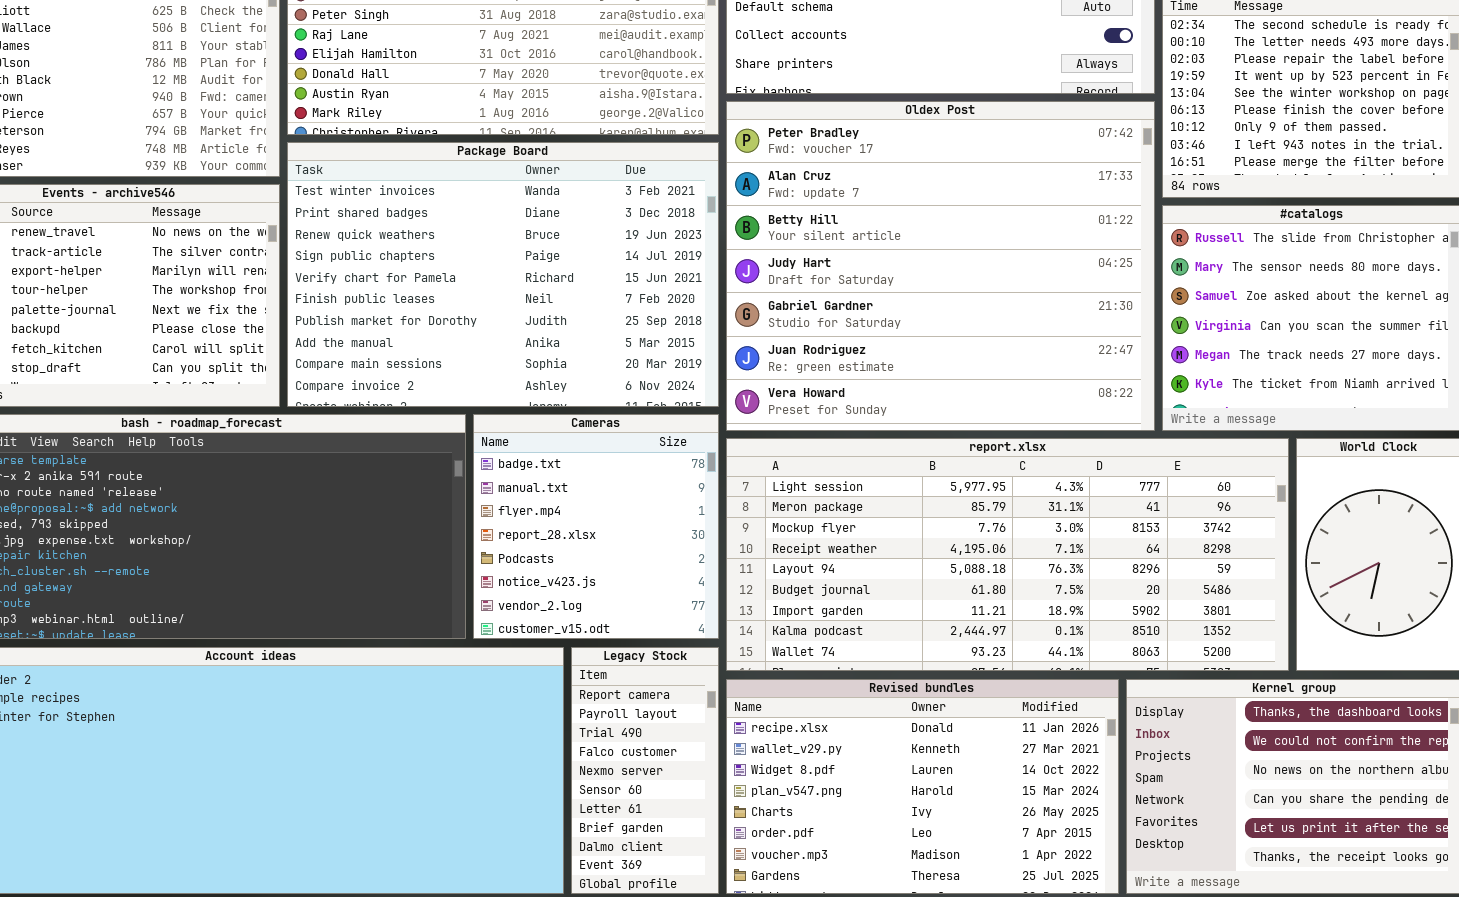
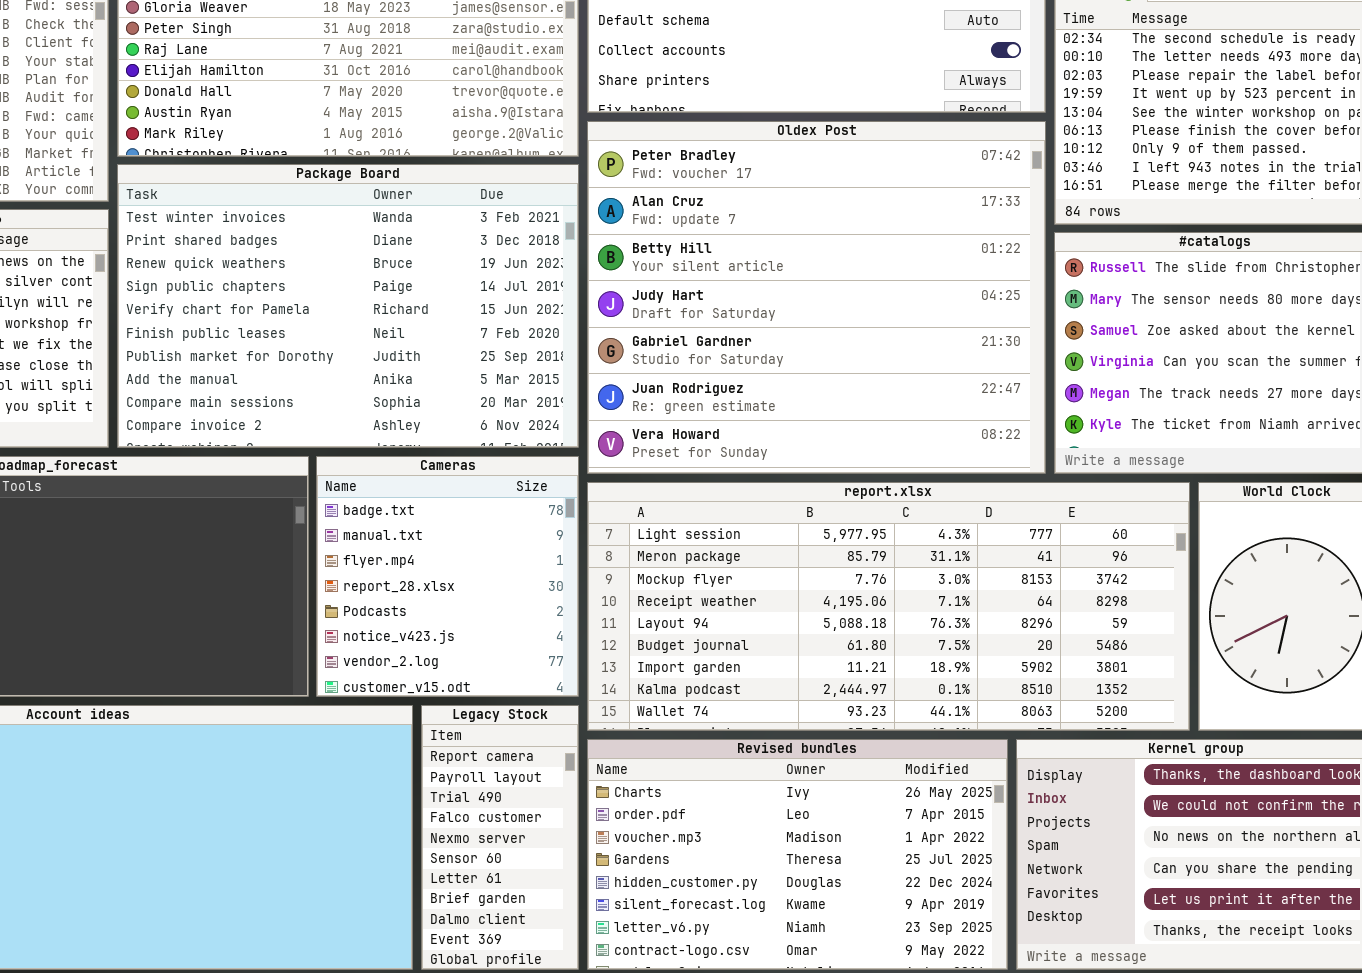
Revised bundles: [726,679,1119,894] -> [587,739,1008,970], scrolled down 4 rows

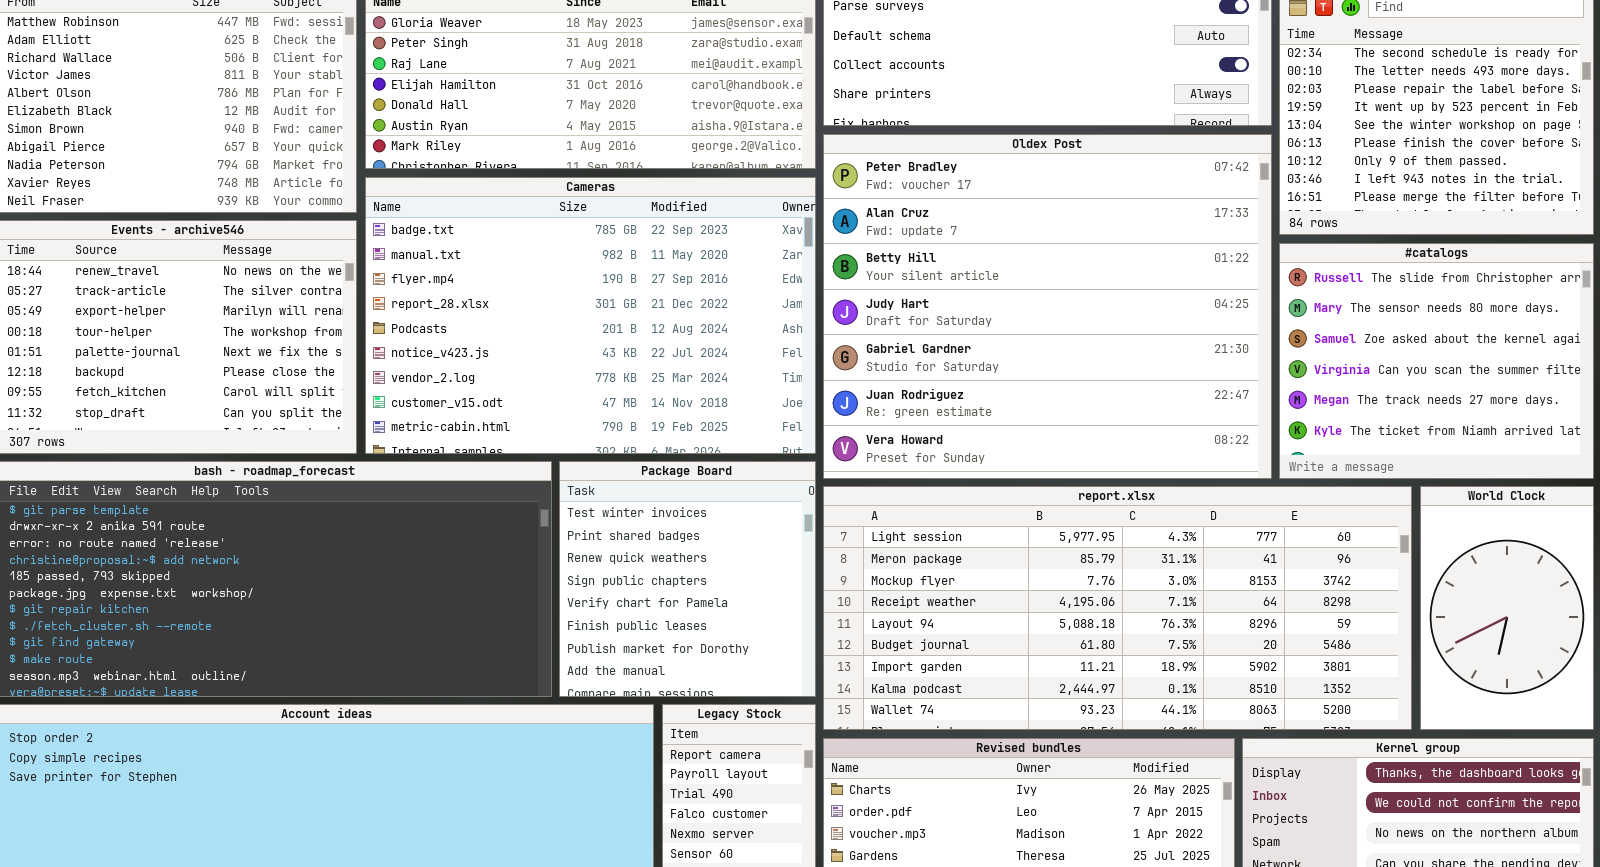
Package Board: [117,164,579,448] -> [559,461,816,697], moved, resized
Cameras: [316,456,579,697] -> [365,177,816,454], moved, resized

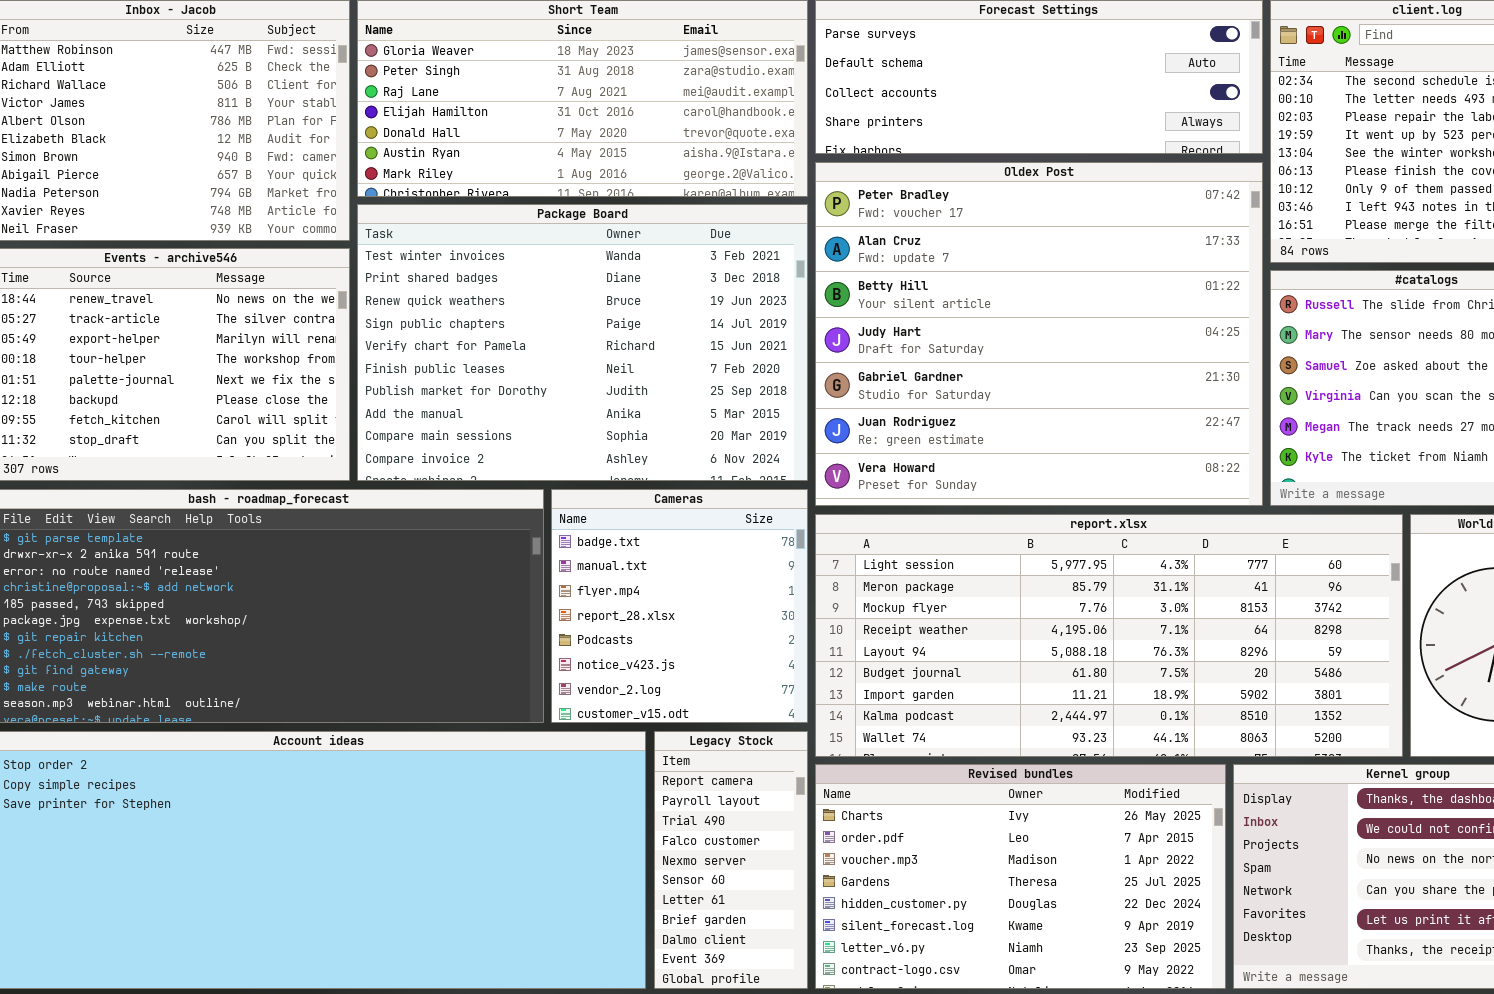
Cameras: [365,177,816,454] -> [551,489,808,723], moved, resized
Package Board: [559,461,816,697] -> [357,204,808,481], moved, resized

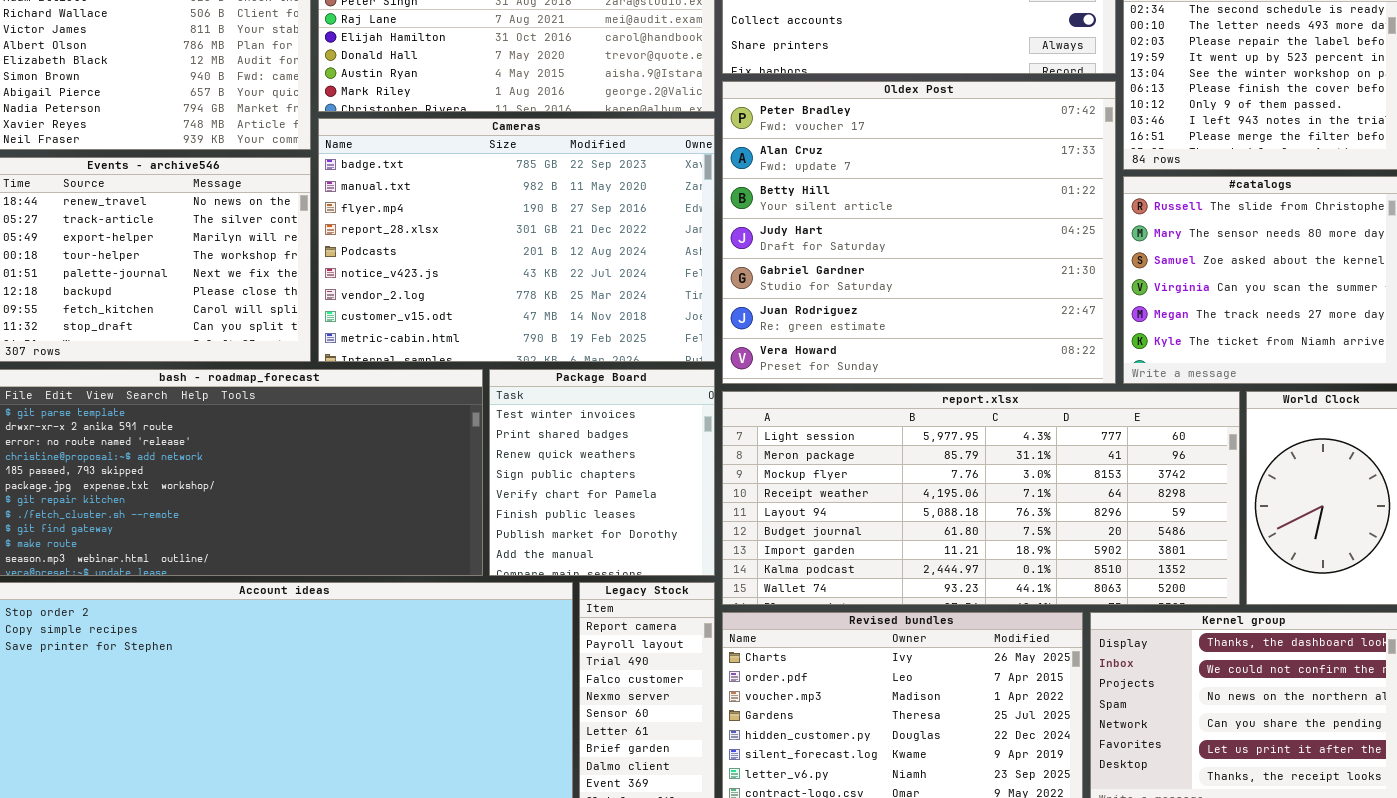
Package Board: [357,204,808,481] -> [489,369,715,576], moved, resized
Cameras: [551,489,808,723] -> [318,118,715,362], moved, resized

